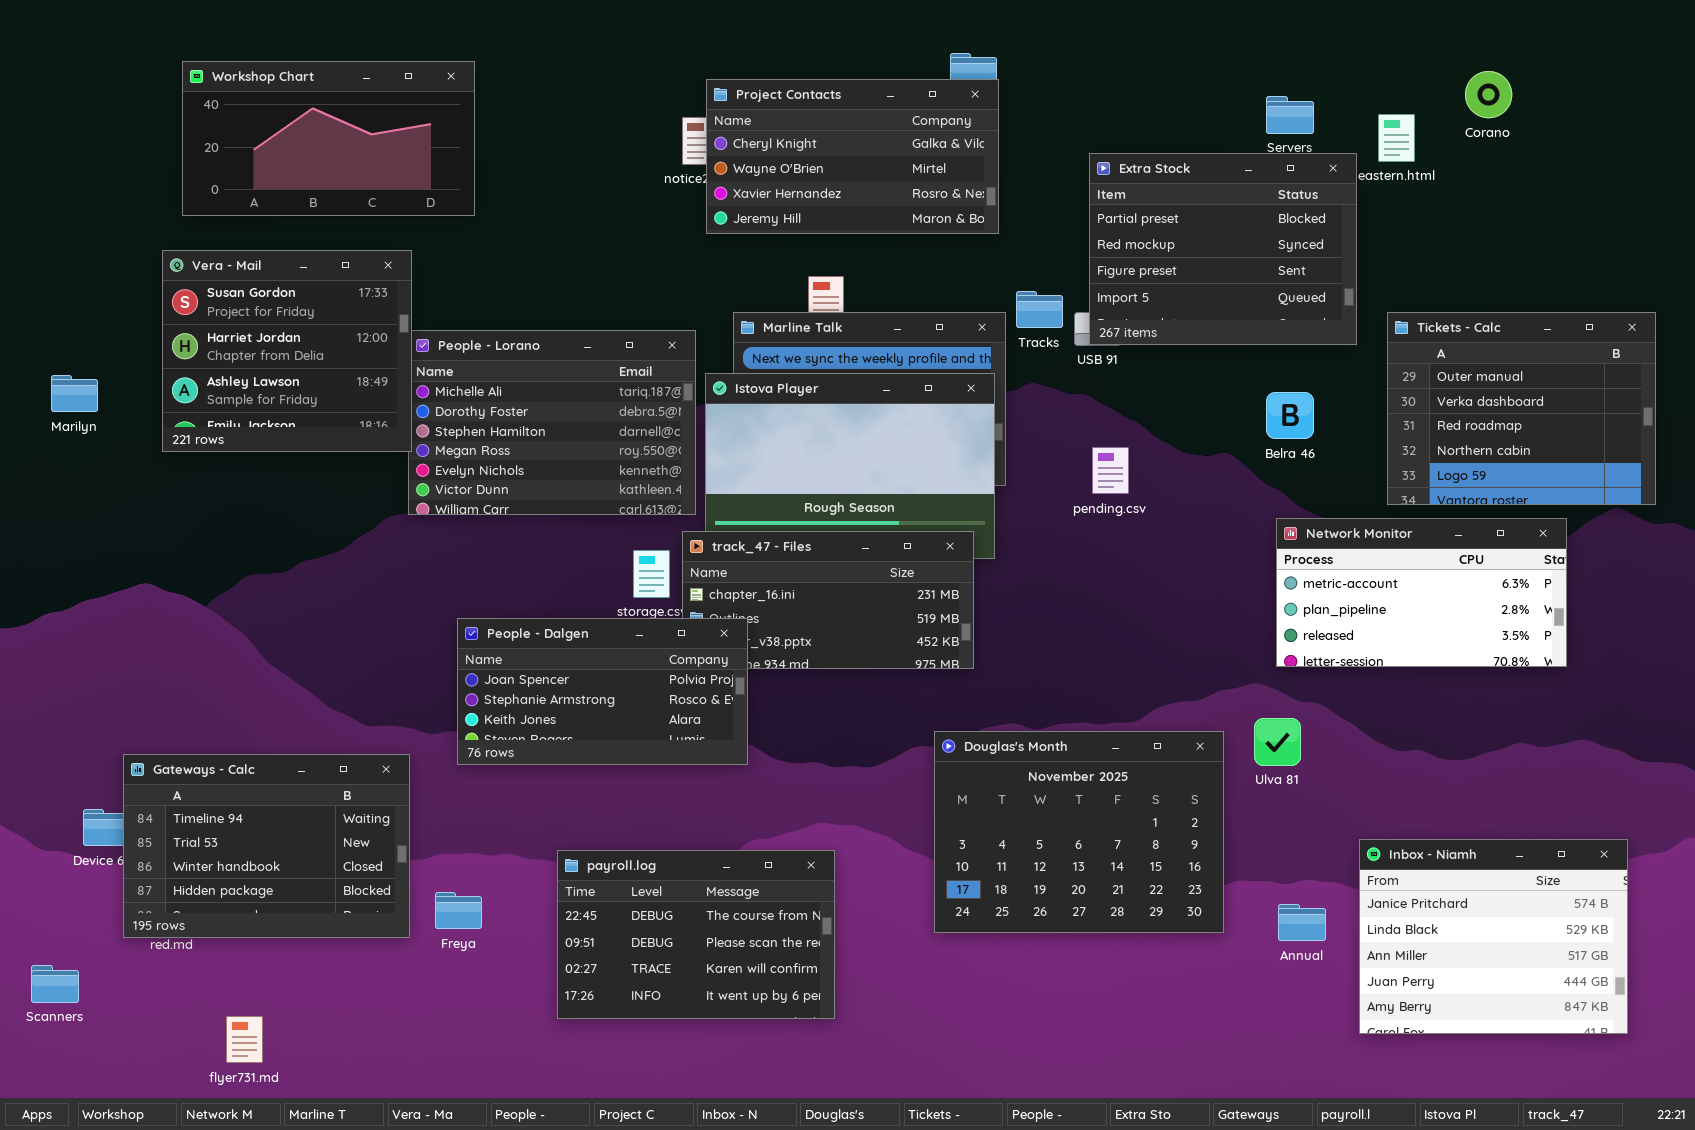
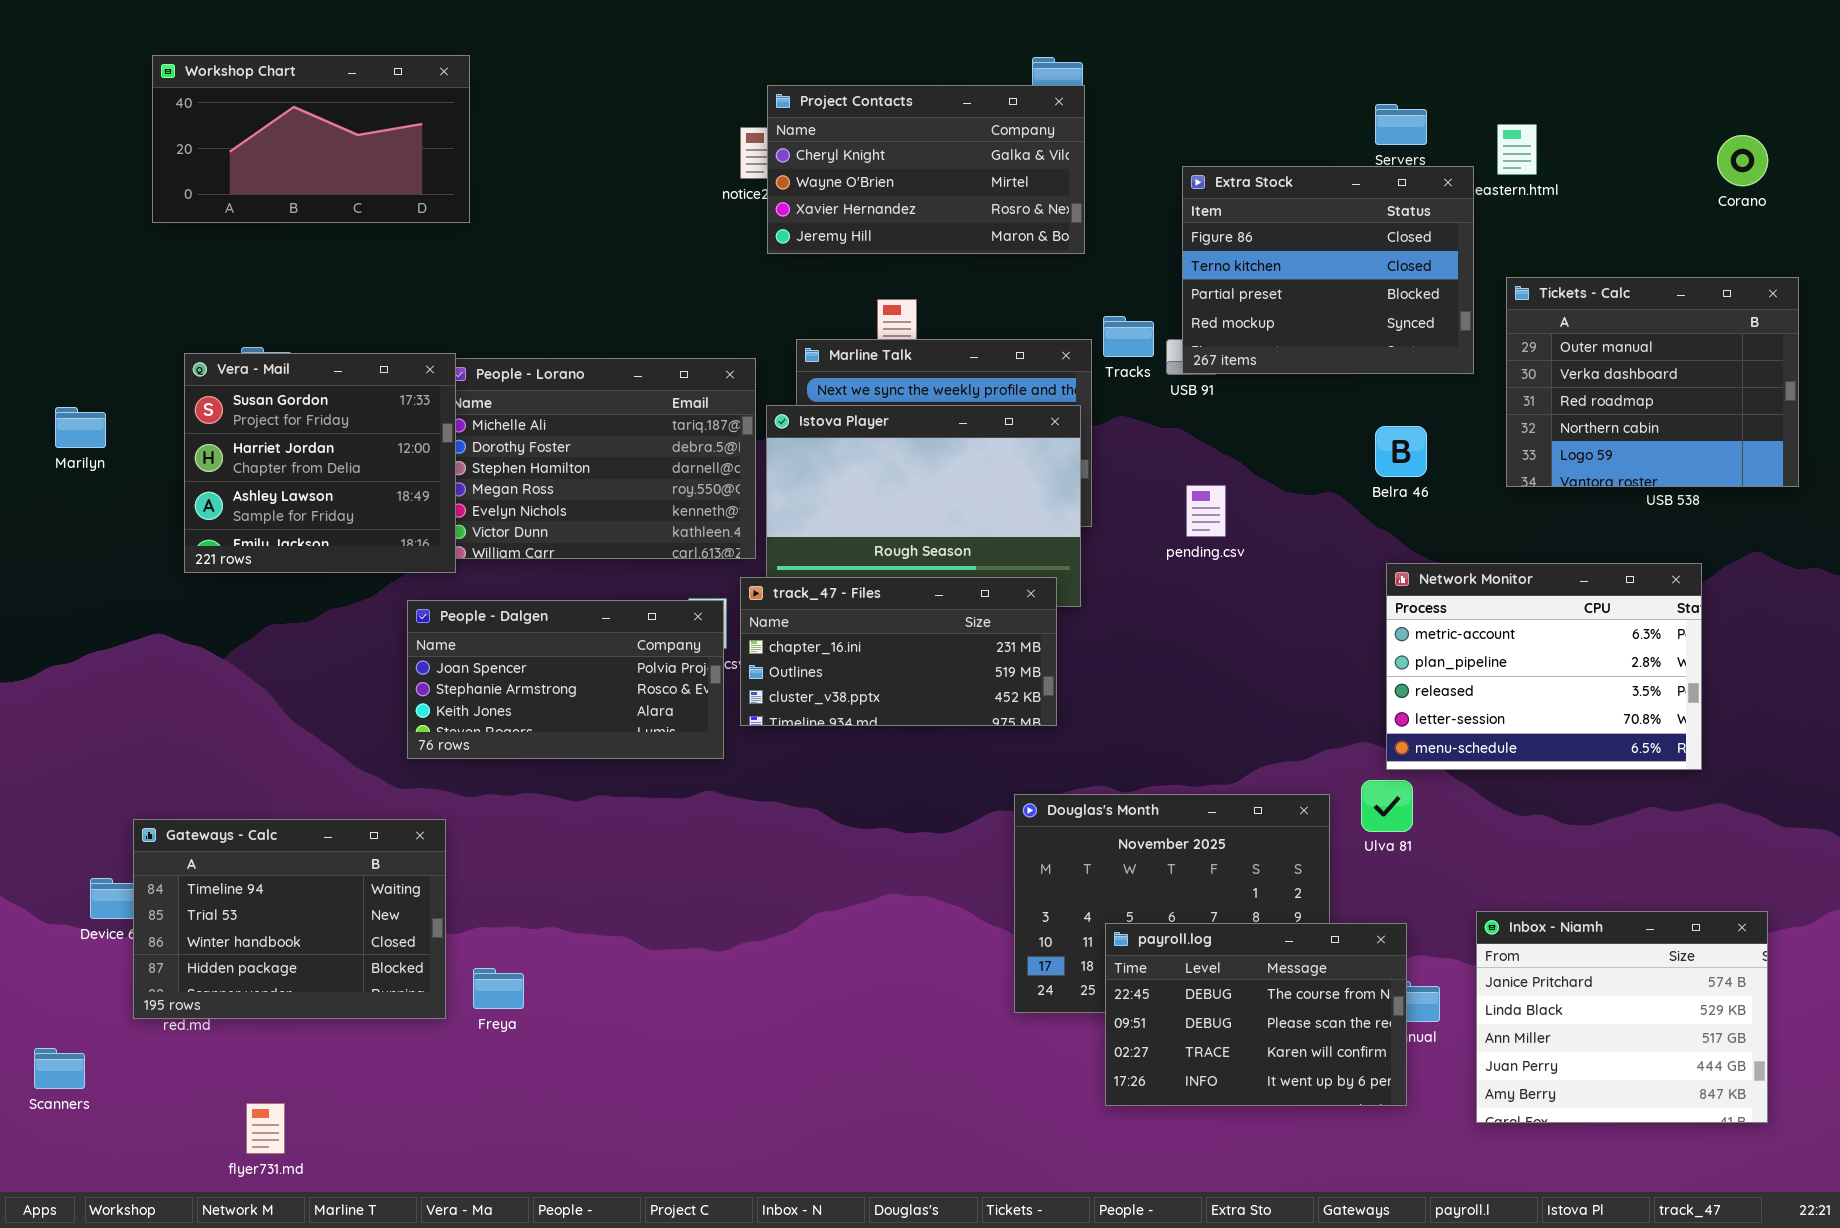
Workshop Chart: [182,61,475,216] -> [152,55,470,223], moved
Corano: [1465,71,1512,118] -> [1717,135,1768,186], moved
Extra Stock: [1089,153,1357,345] -> [1182,166,1474,374], scrolled up 2 rows
Vera - Mail: [162,250,412,452] -> [184,353,456,573], moved
Tickets - Calc: [1387,312,1656,505] -> [1506,277,1799,487], moved
Network Monitor: [1276,518,1567,667] -> [1386,563,1702,770], resized
People - Dalgen: [457,618,748,765] -> [407,600,724,759], moved
payroll.log: [557,850,835,1019] -> [1105,923,1407,1106], moved

